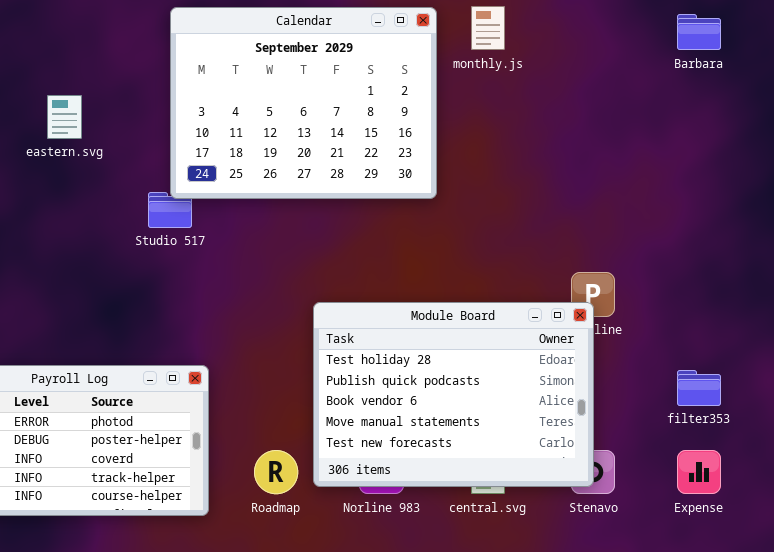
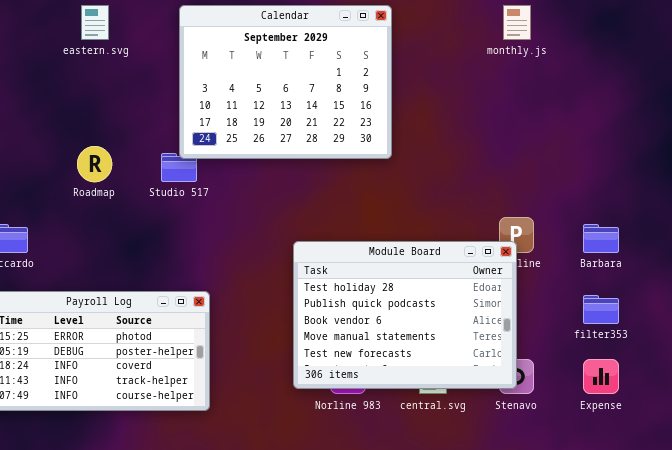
monthly.js: [471,6,505,50] -> [503,5,531,40], moved
Barbara: [677,14,721,50] -> [583,224,619,253], moved
eastern.svg: [47,95,82,139] -> [81,5,109,40], moved
Roadmap: [254,450,298,494] -> [77,146,112,182], moved

